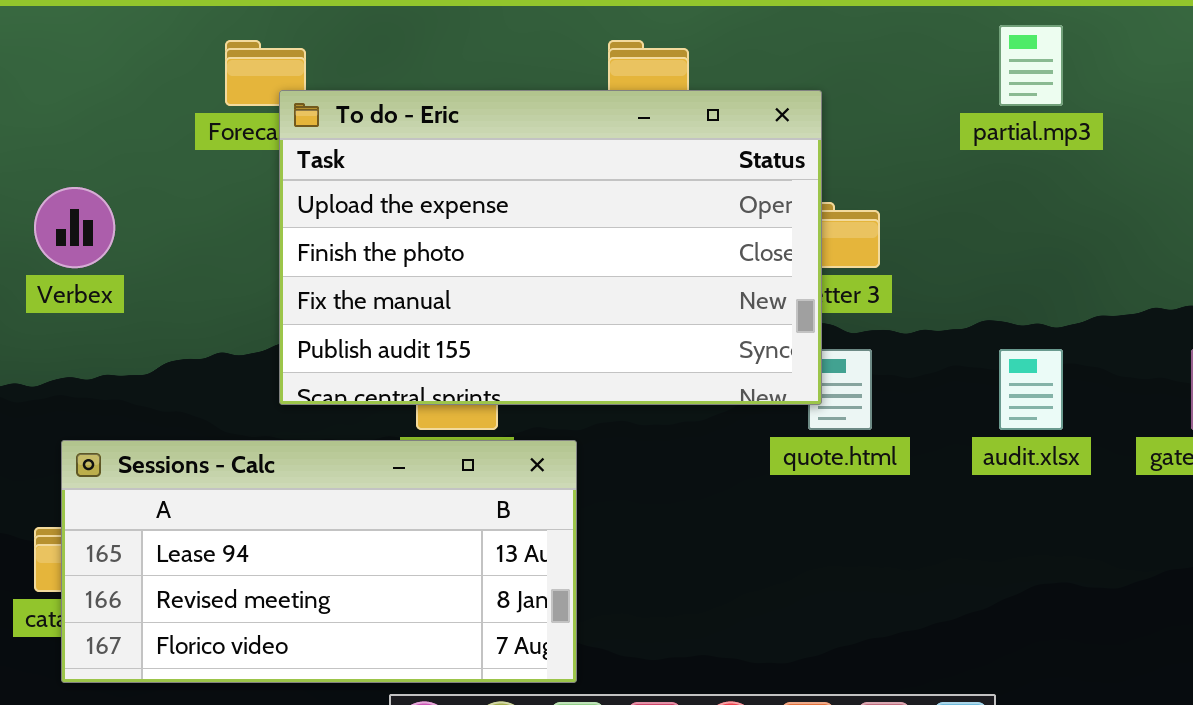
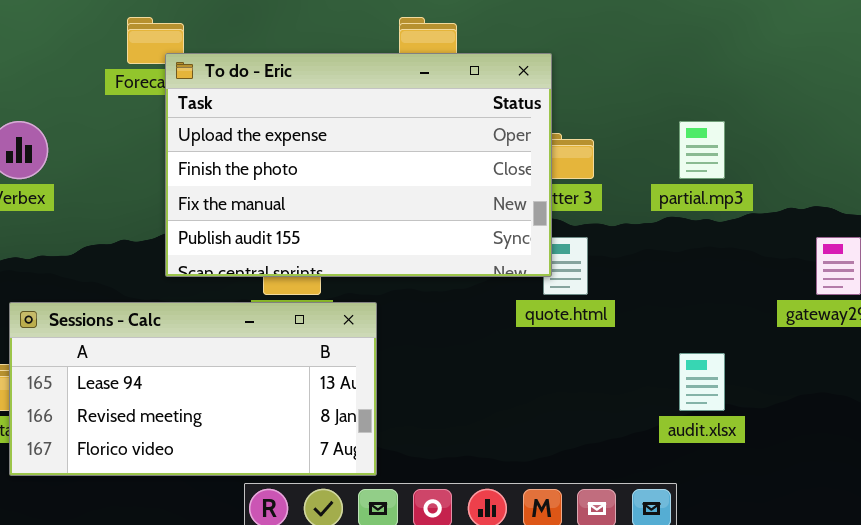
partial.mp3: [999,25,1063,106] -> [679,121,725,179], moved
audit.xlsx: [999,349,1063,430] -> [679,353,725,411], moved

